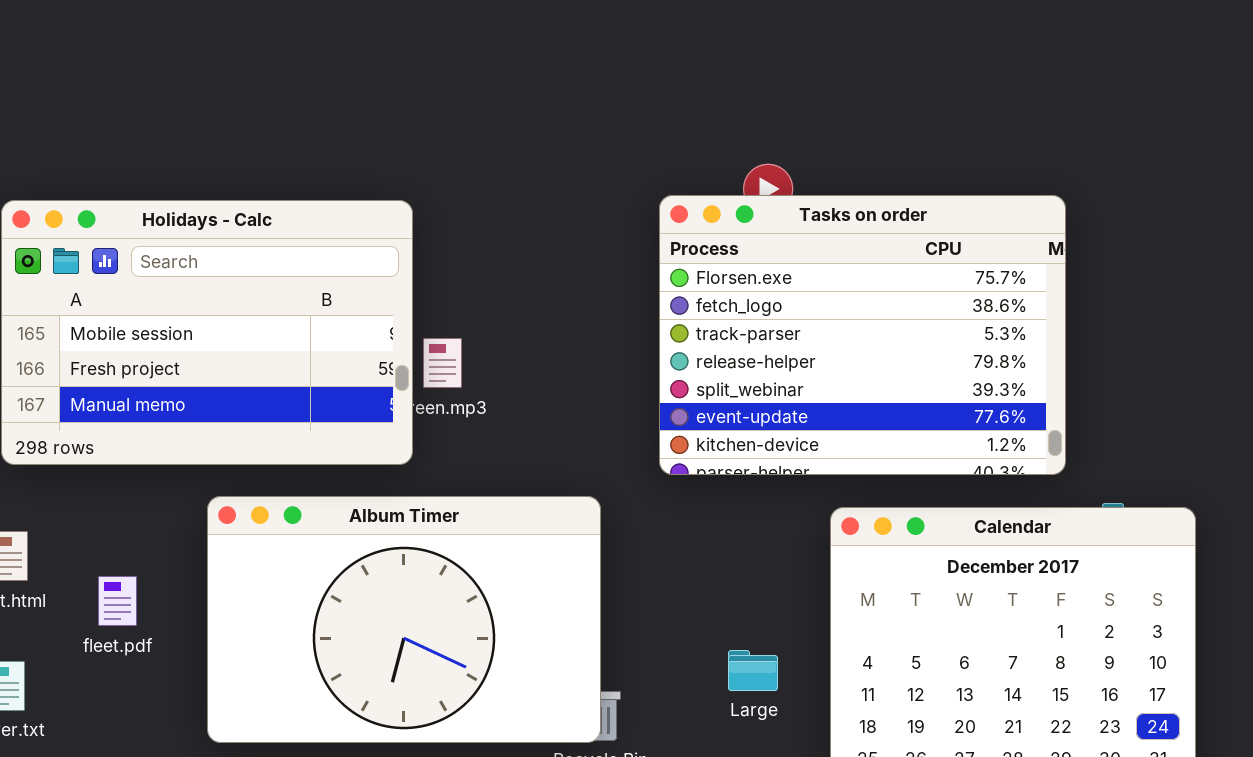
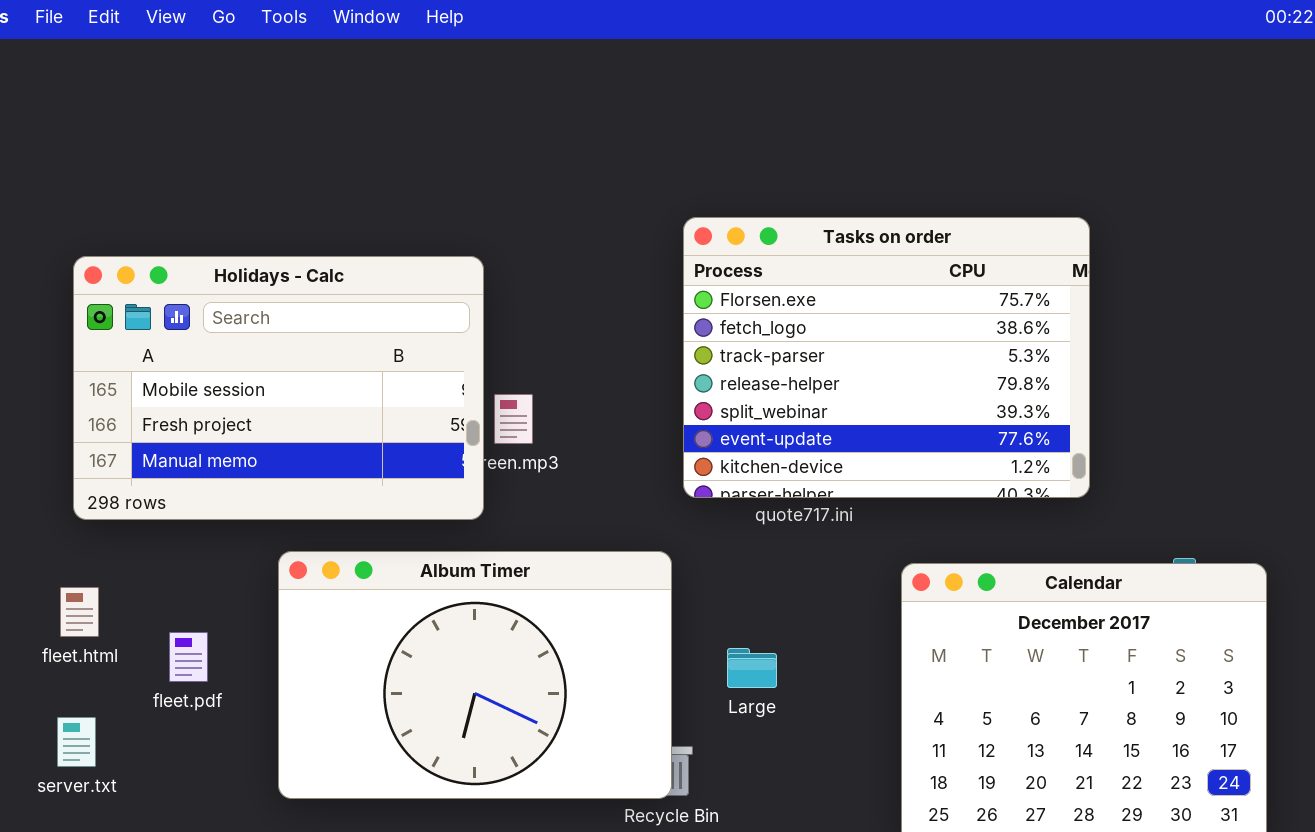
Tasks on order: [659,195,1066,475] -> [683,217,1090,498], moved
Large: [728,650,778,691] -> [727,648,777,688], moved

